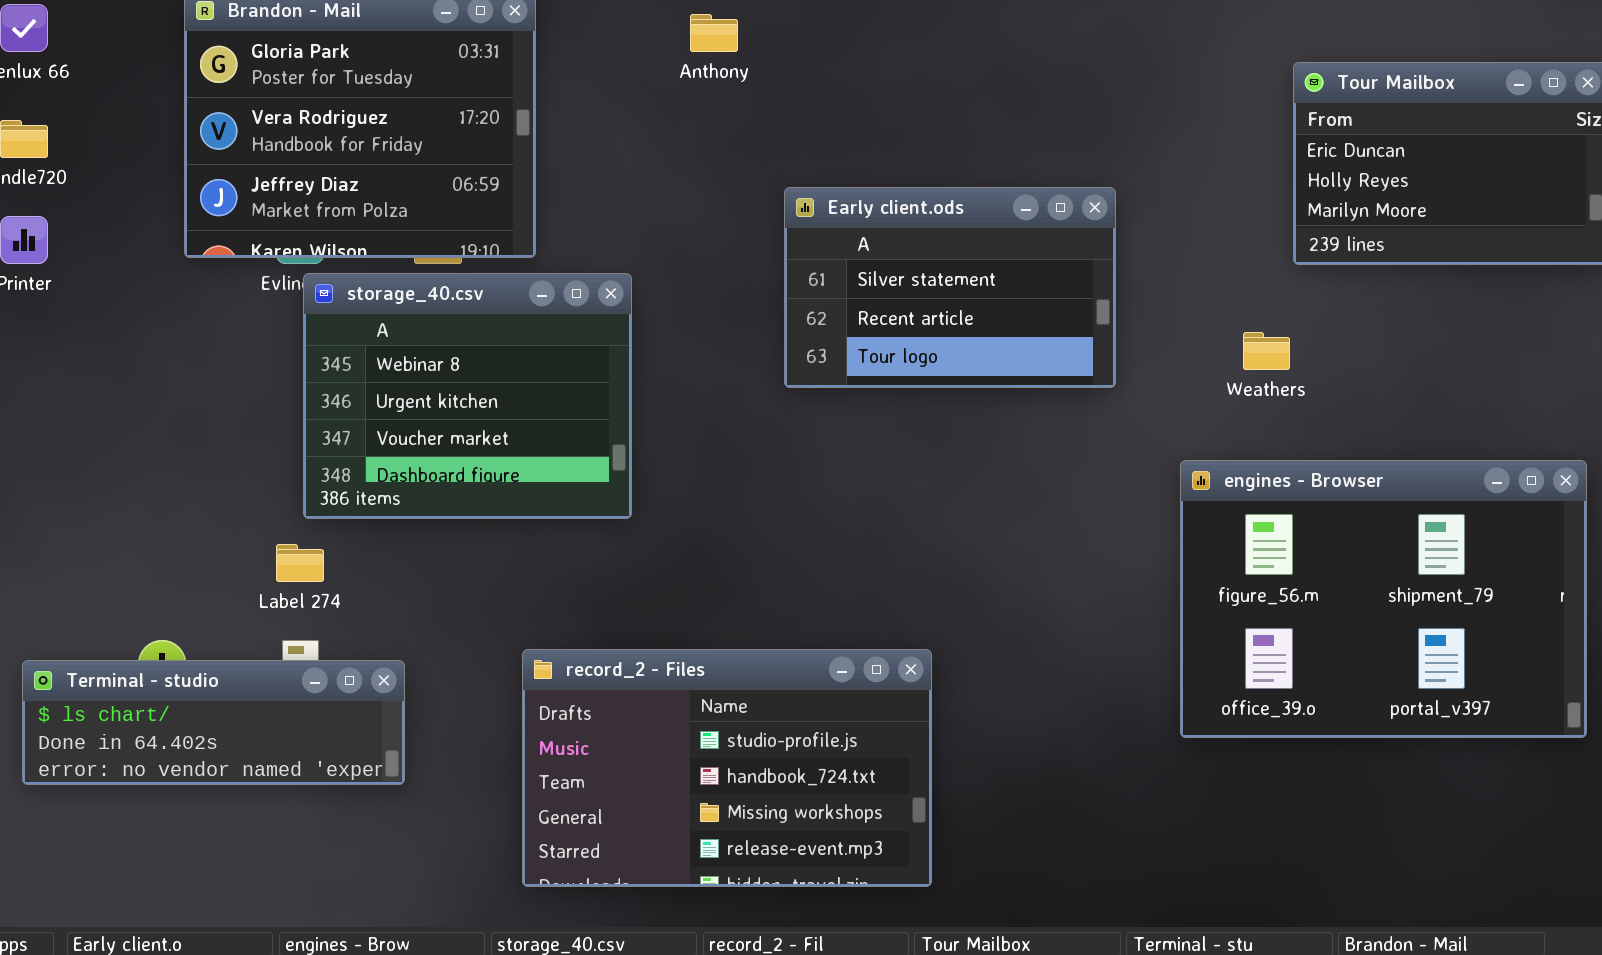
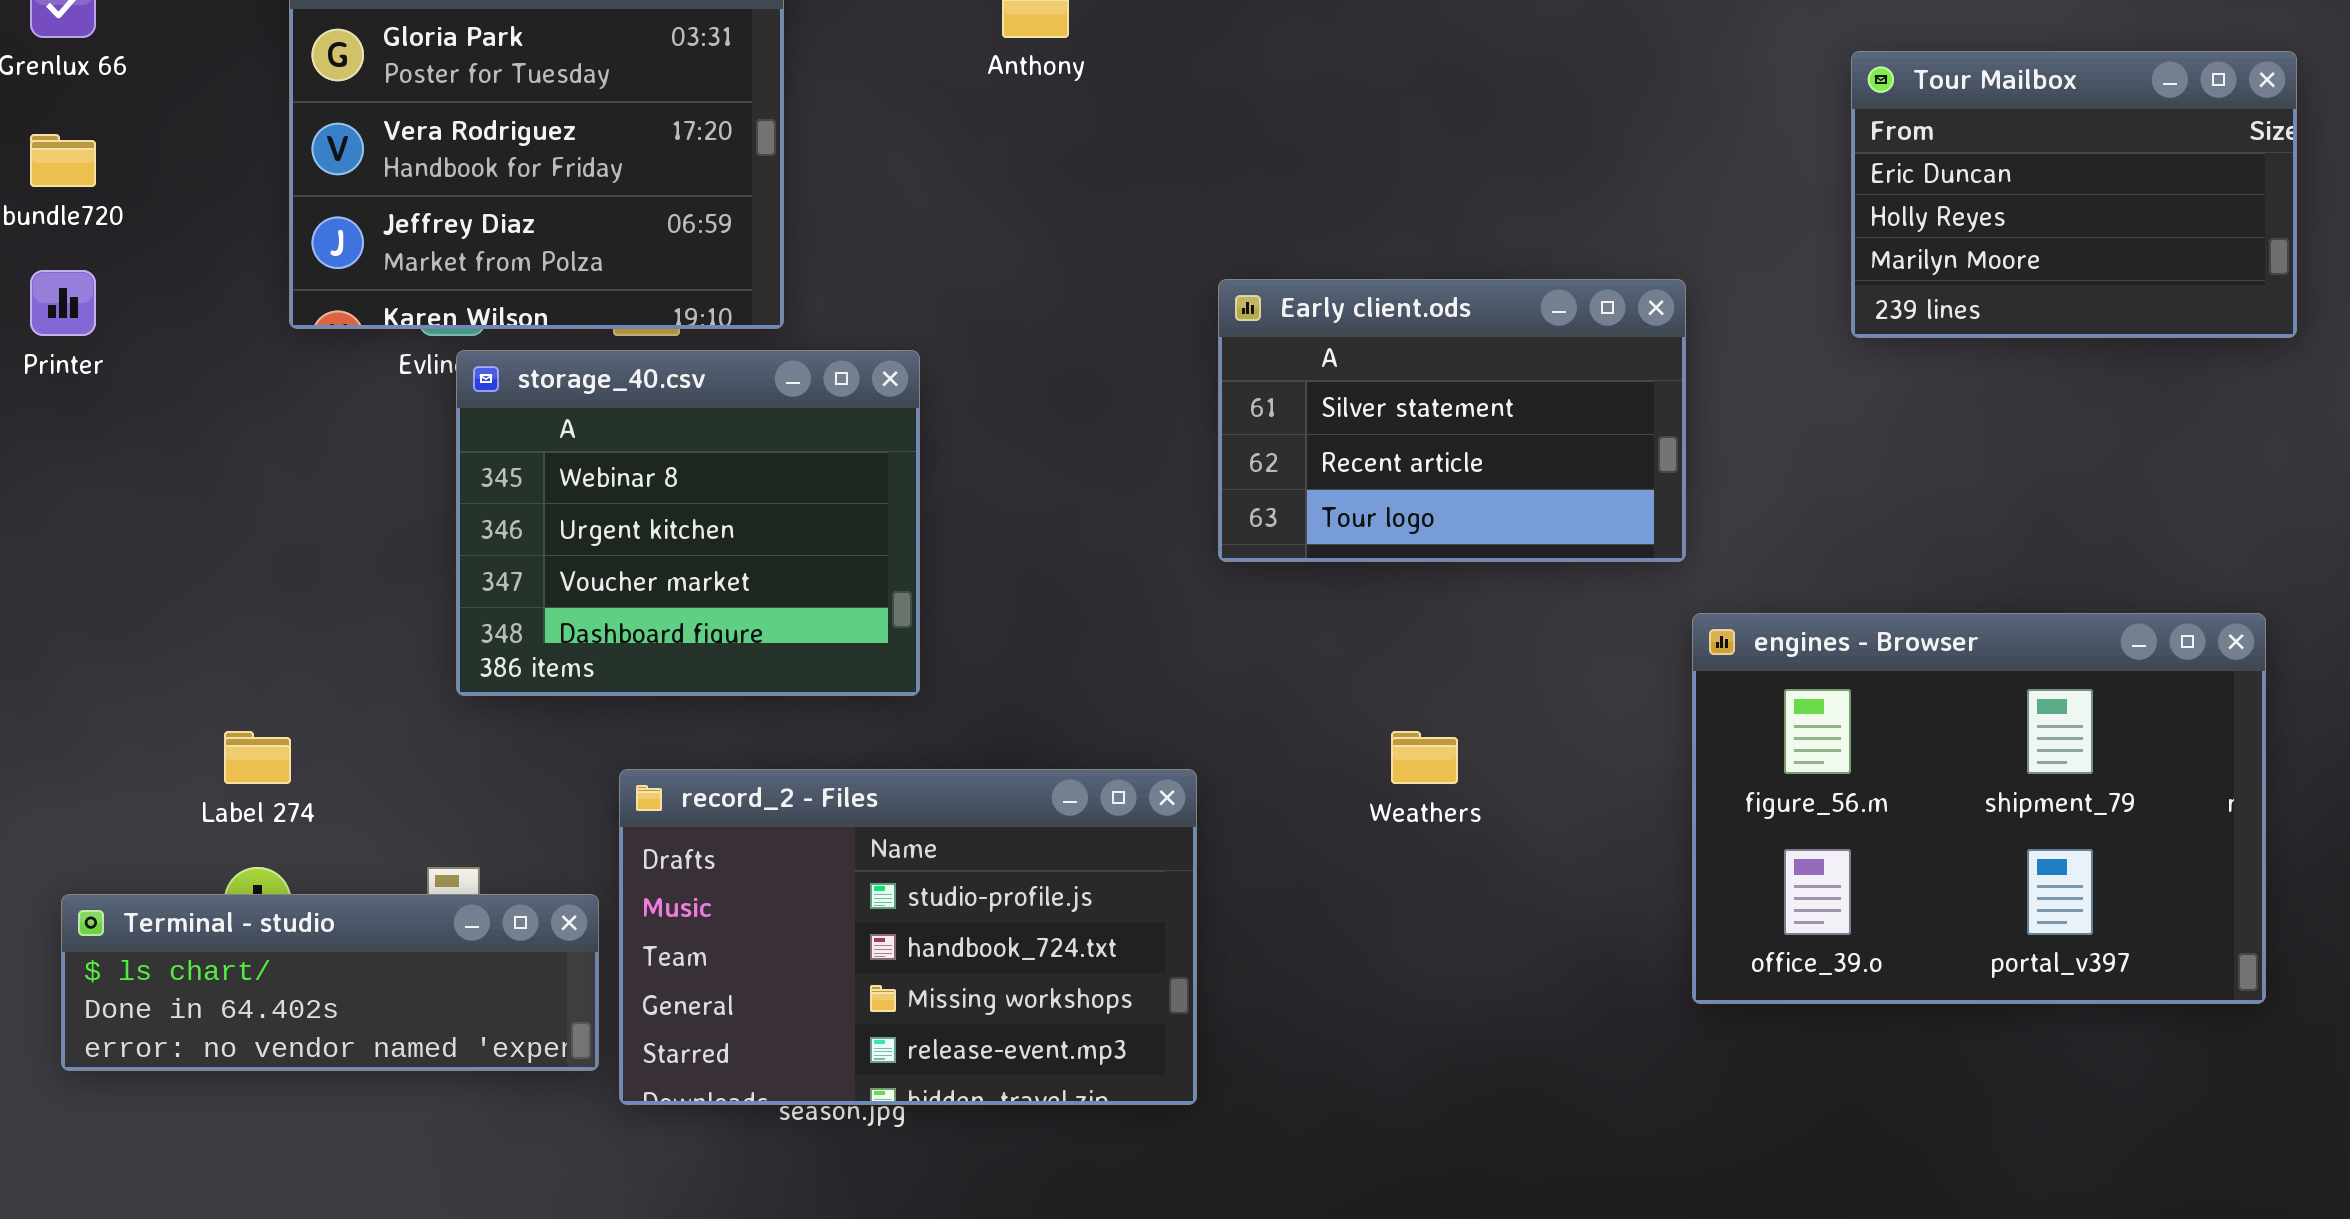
Early client.ods: [784,187,1116,388] -> [1218,279,1686,562], moved
Weathers: [1243,332,1290,370] -> [1391,731,1458,784], moved
Label 274: [276,544,324,582] -> [224,731,291,784], moved
record_2 - Files: [522,649,932,887] -> [619,769,1197,1105], moved

